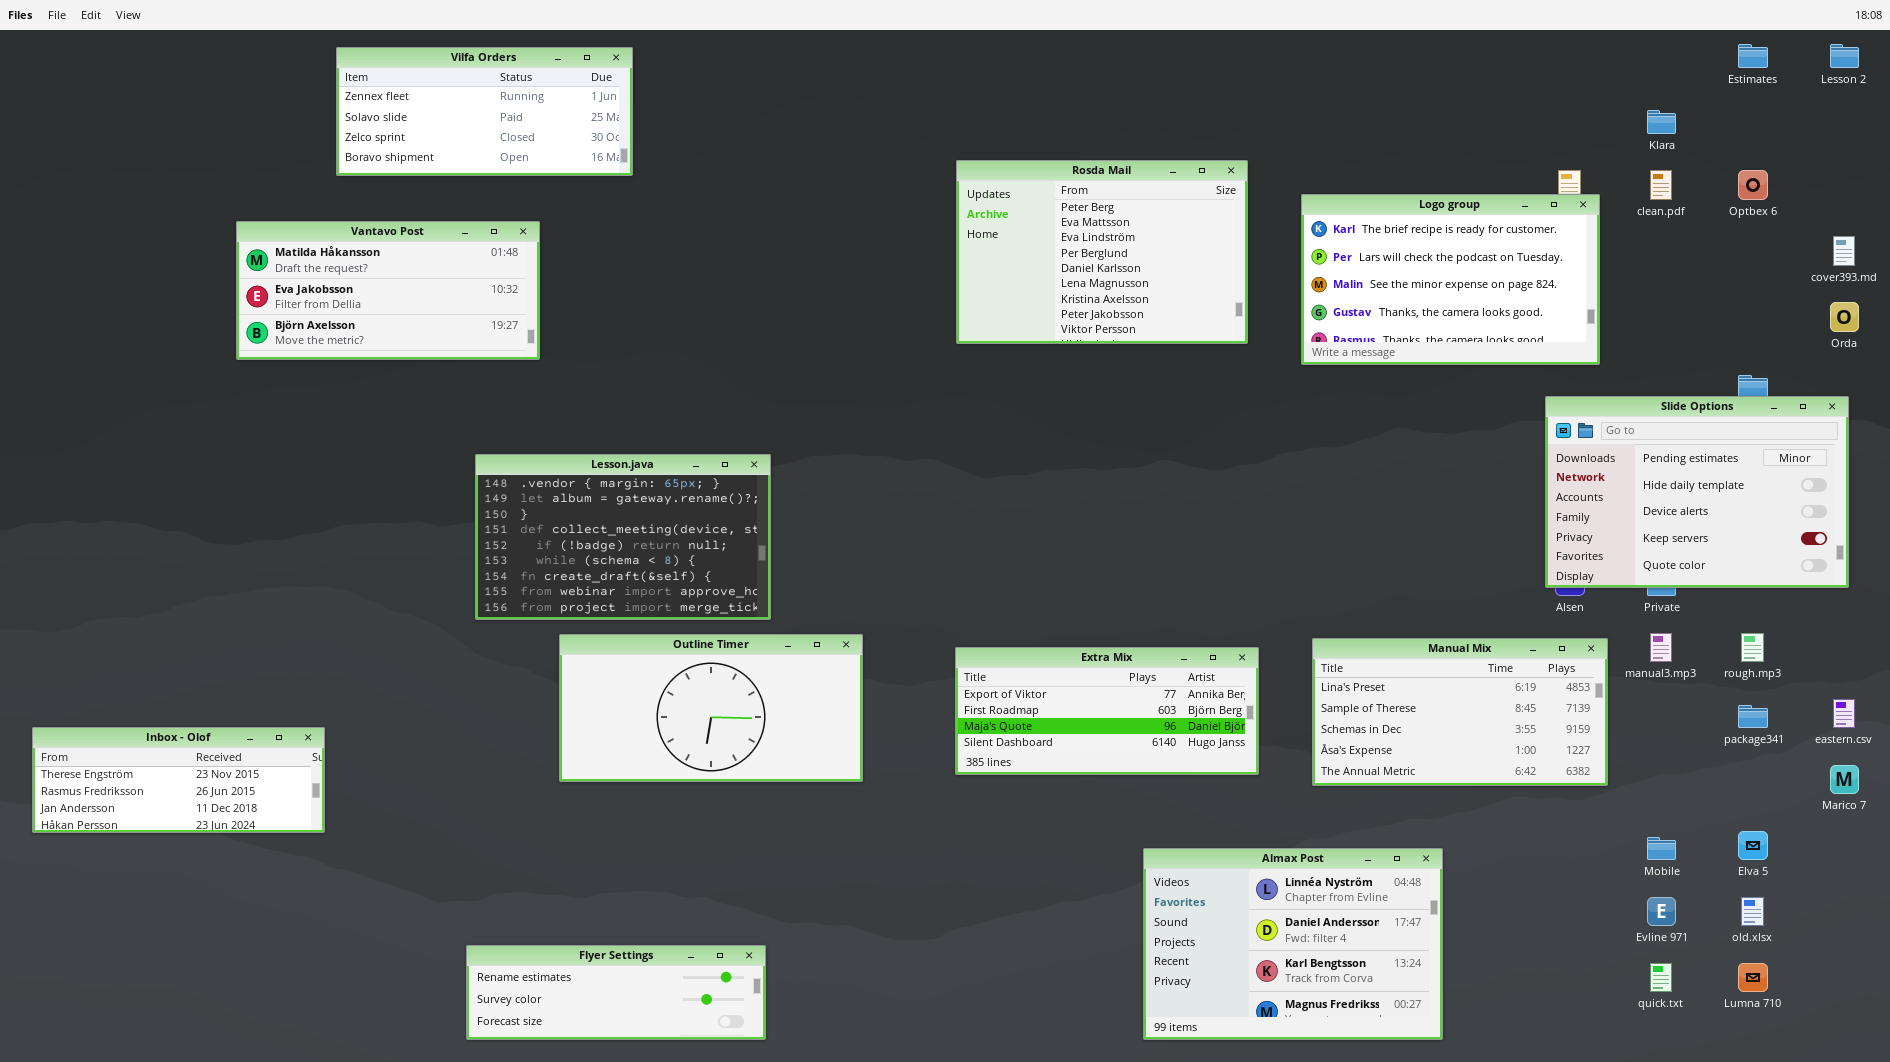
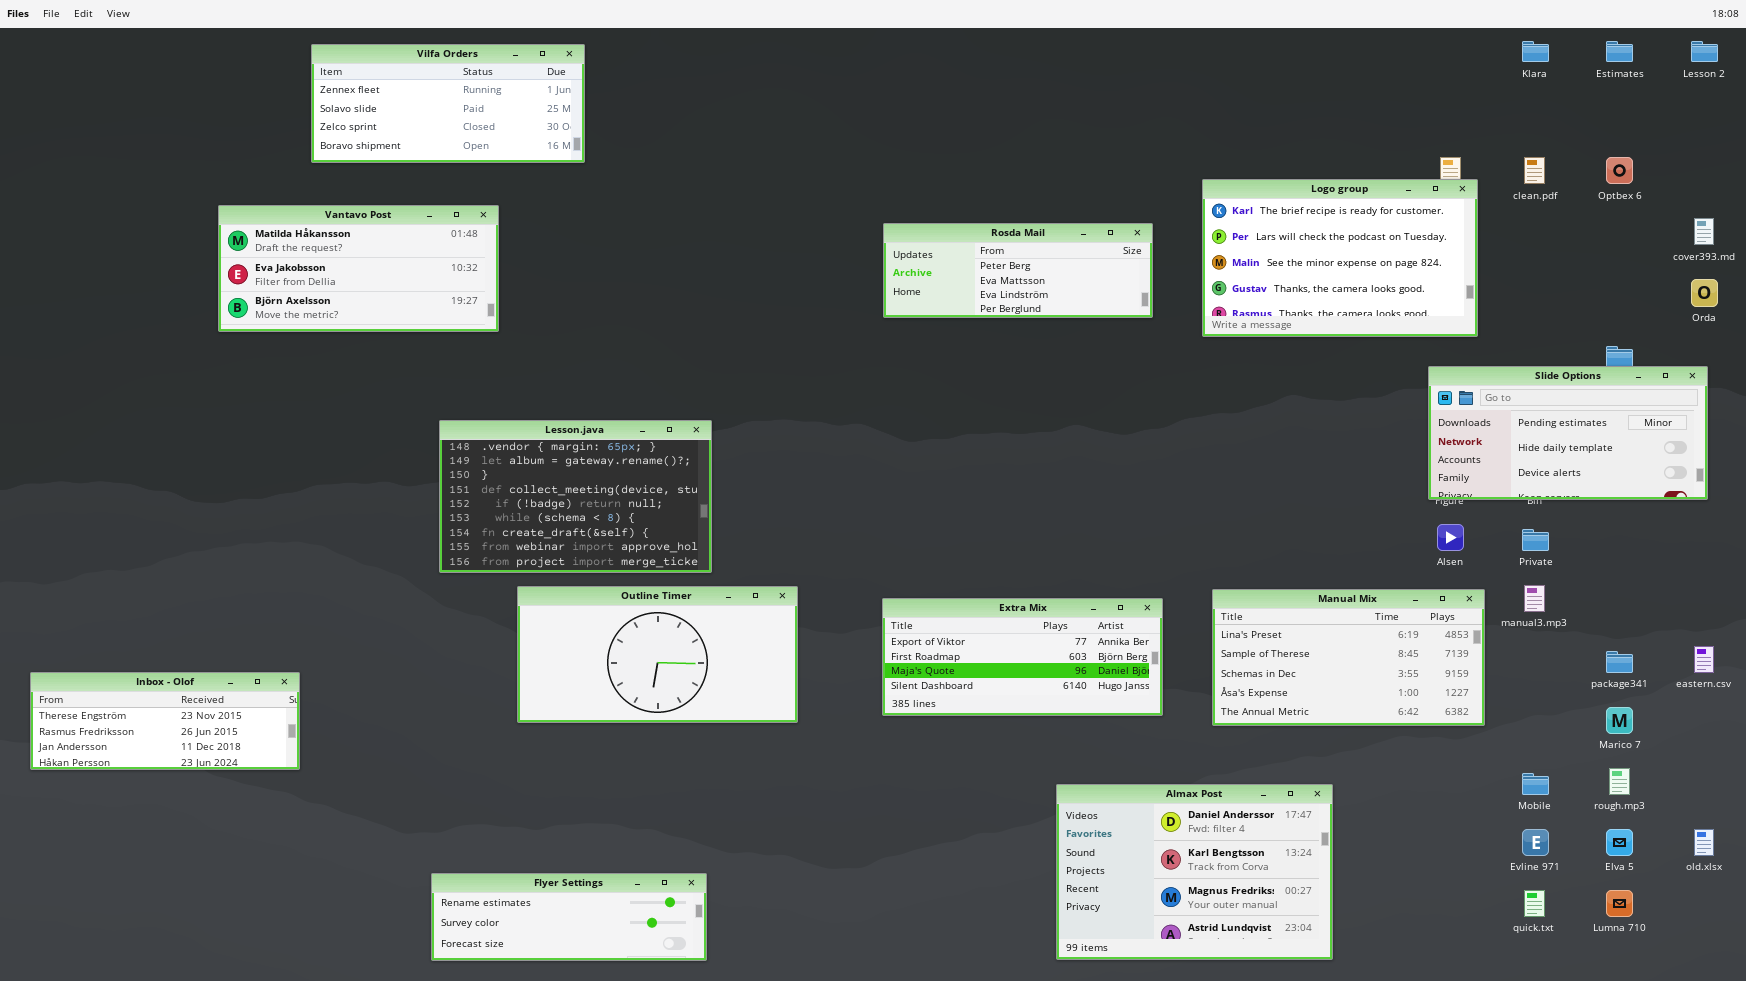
Klara: [1647,110,1676,134] -> [1522,41,1549,62], moved
Rosda Mail: [956,160,1248,344] -> [883,223,1153,318], resized
Slide Options: [1545,396,1849,588] -> [1428,366,1708,500], resized
rough.mp3: [1741,633,1764,662] -> [1609,768,1630,795], moved
Marico 7: [1830,765,1859,794] -> [1606,707,1633,734], moved
Elva 5: [1738,831,1768,860] -> [1606,829,1633,856], moved
Almax Post: [1143,848,1443,1040] -> [1056,784,1333,960], scrolled down 1 row
old.xlsx: [1741,897,1764,926] -> [1694,829,1714,856], moved

